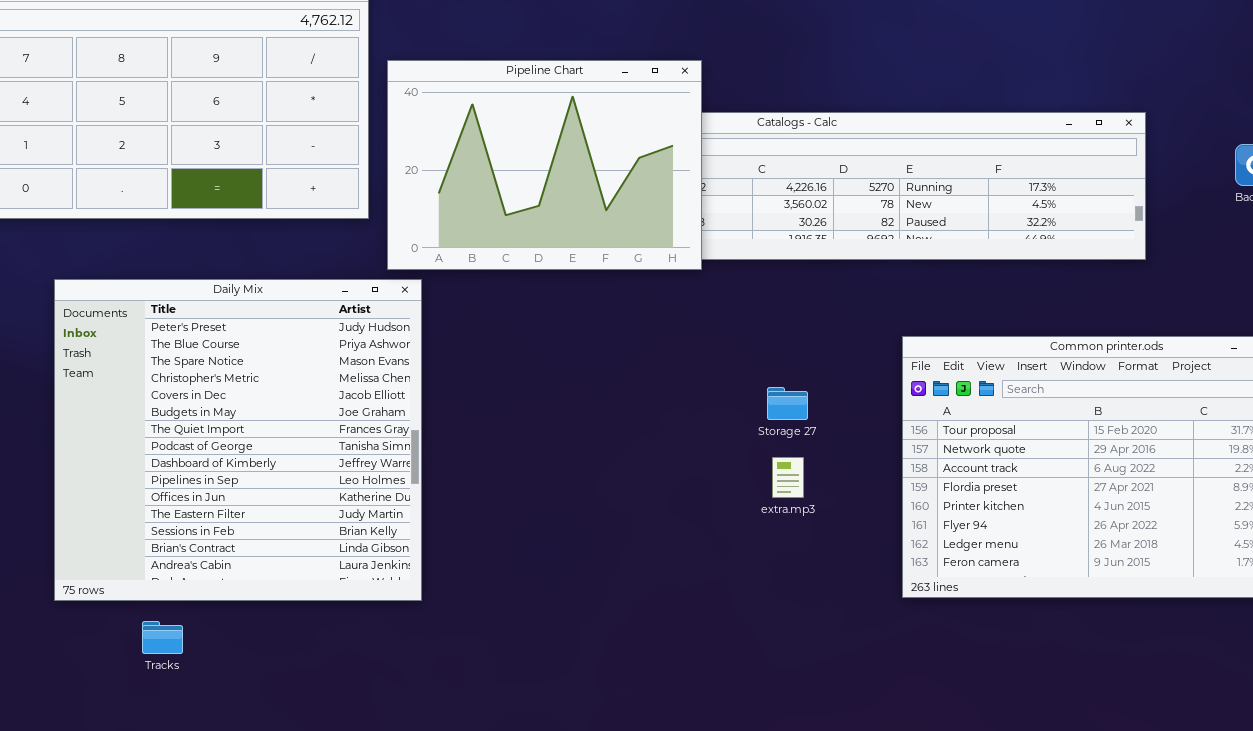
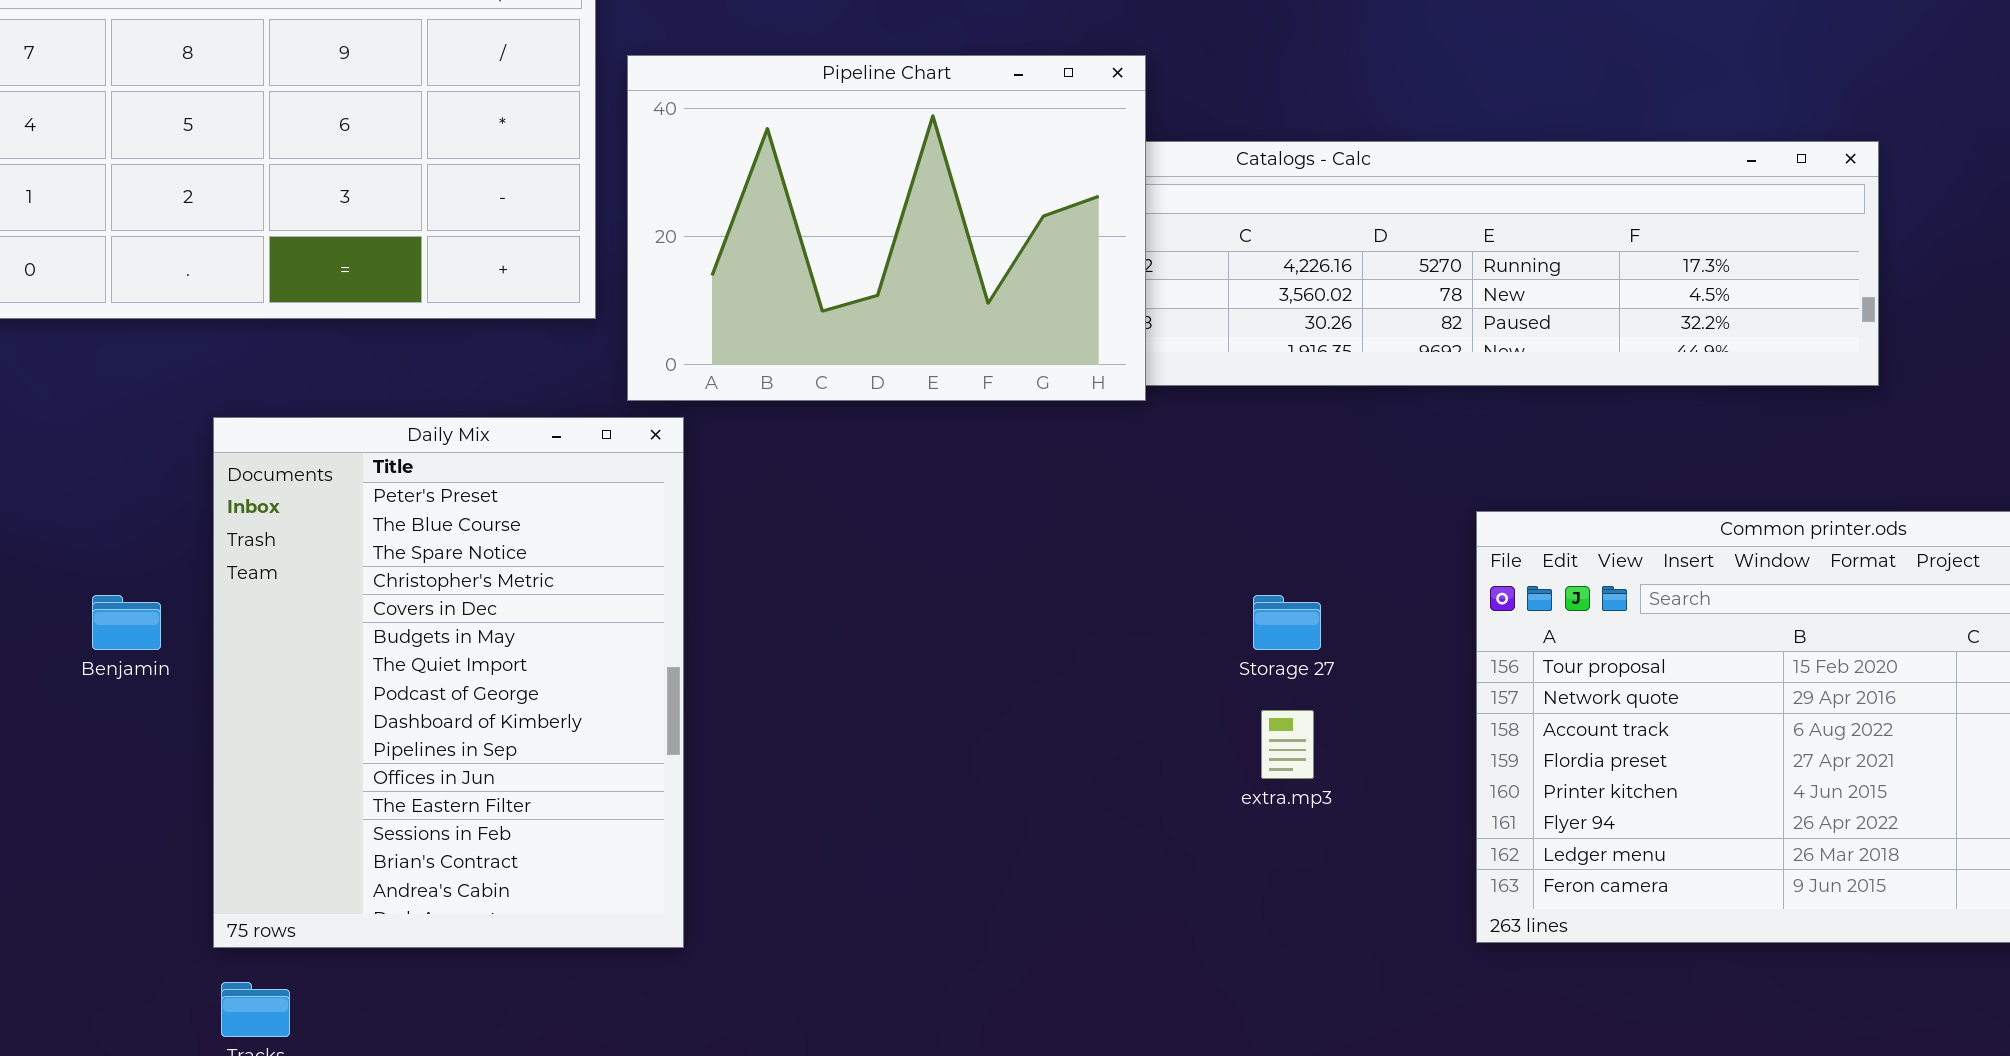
Daily Mix: [54,279,422,601] -> [213,417,684,948], resized

